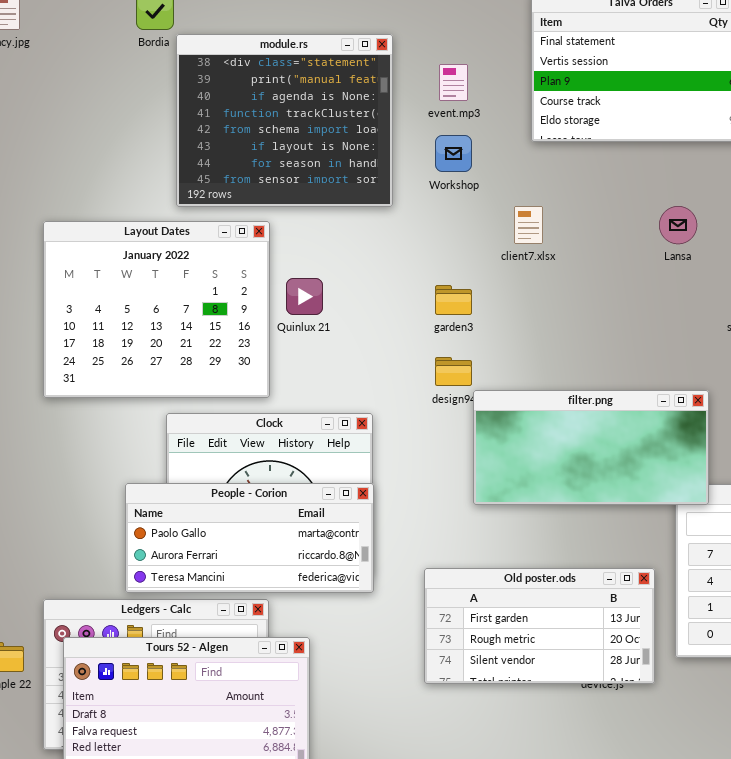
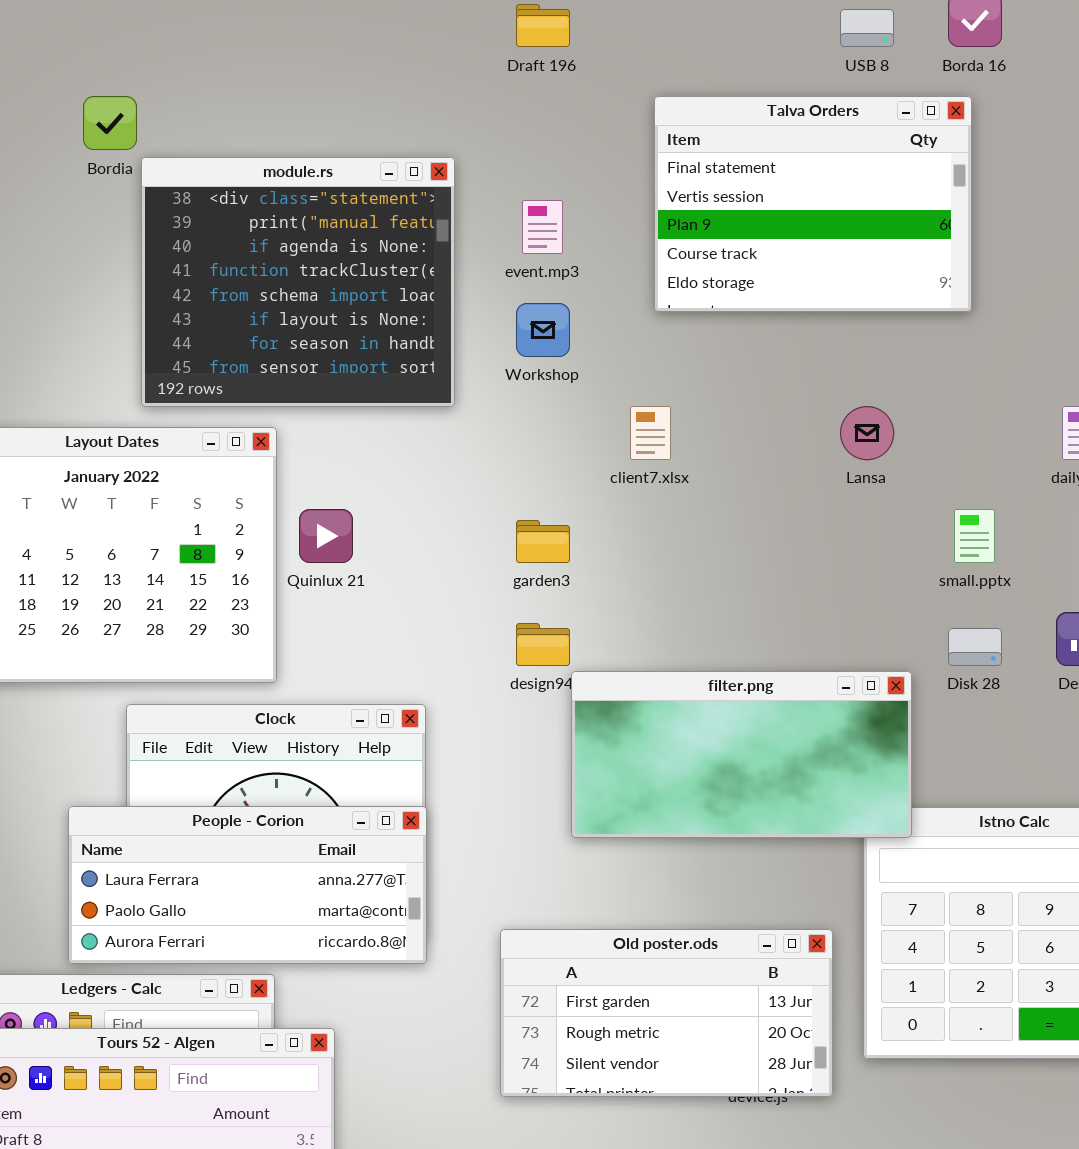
People - Corion: [125,483,374,593] -> [68,806,427,964], scrolled up 1 row

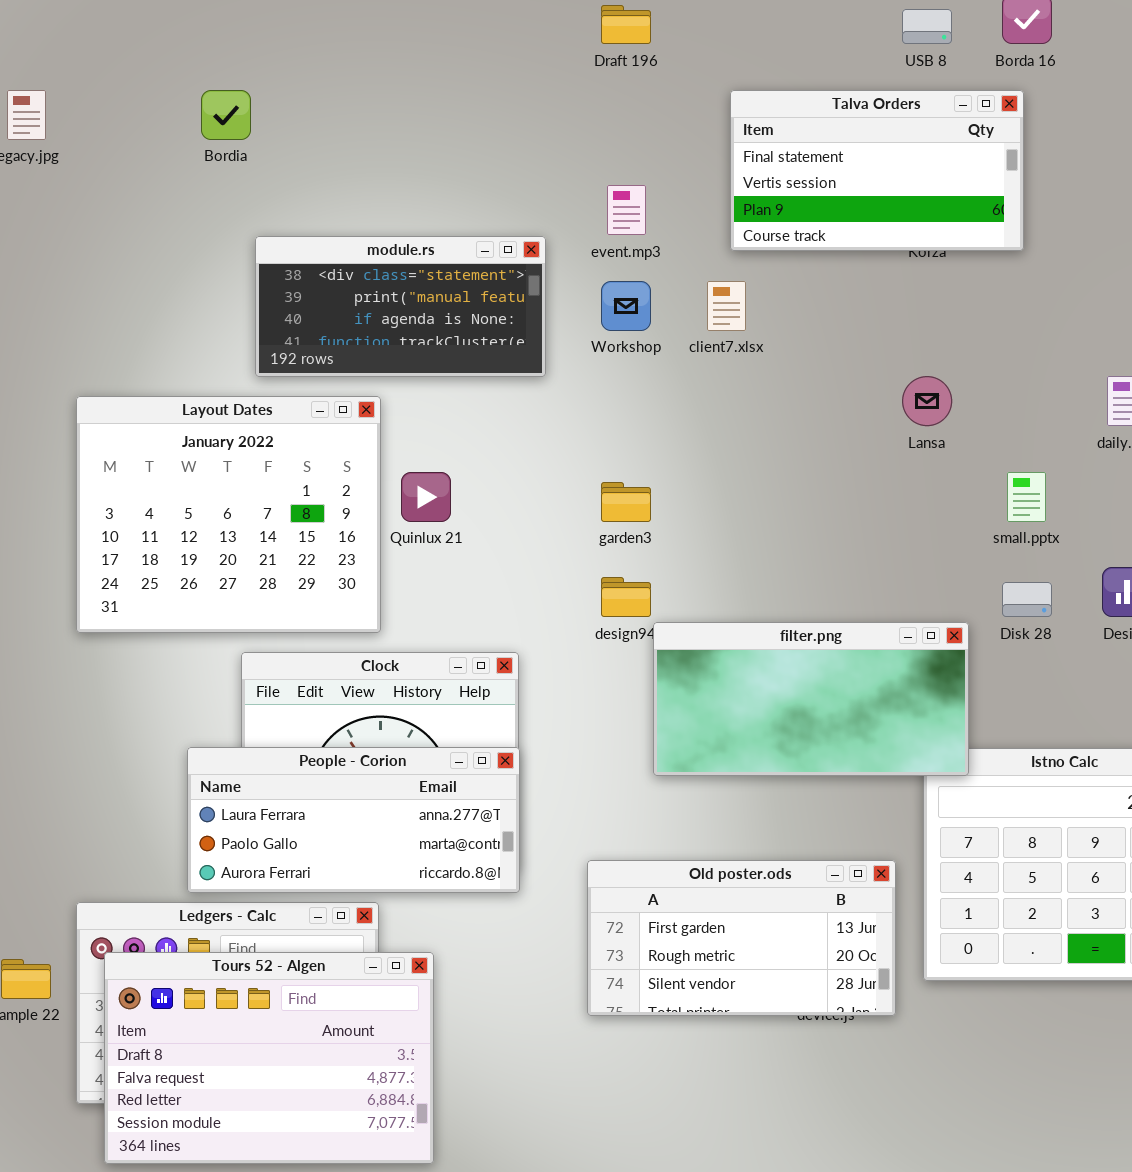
Talva Orders: [654,96,972,312] -> [730,90,1024,251], resized
module.rs: [141,157,455,407] -> [255,236,546,377], resized
client7.xlsx: [630,406,671,460] -> [707,281,746,331], moved

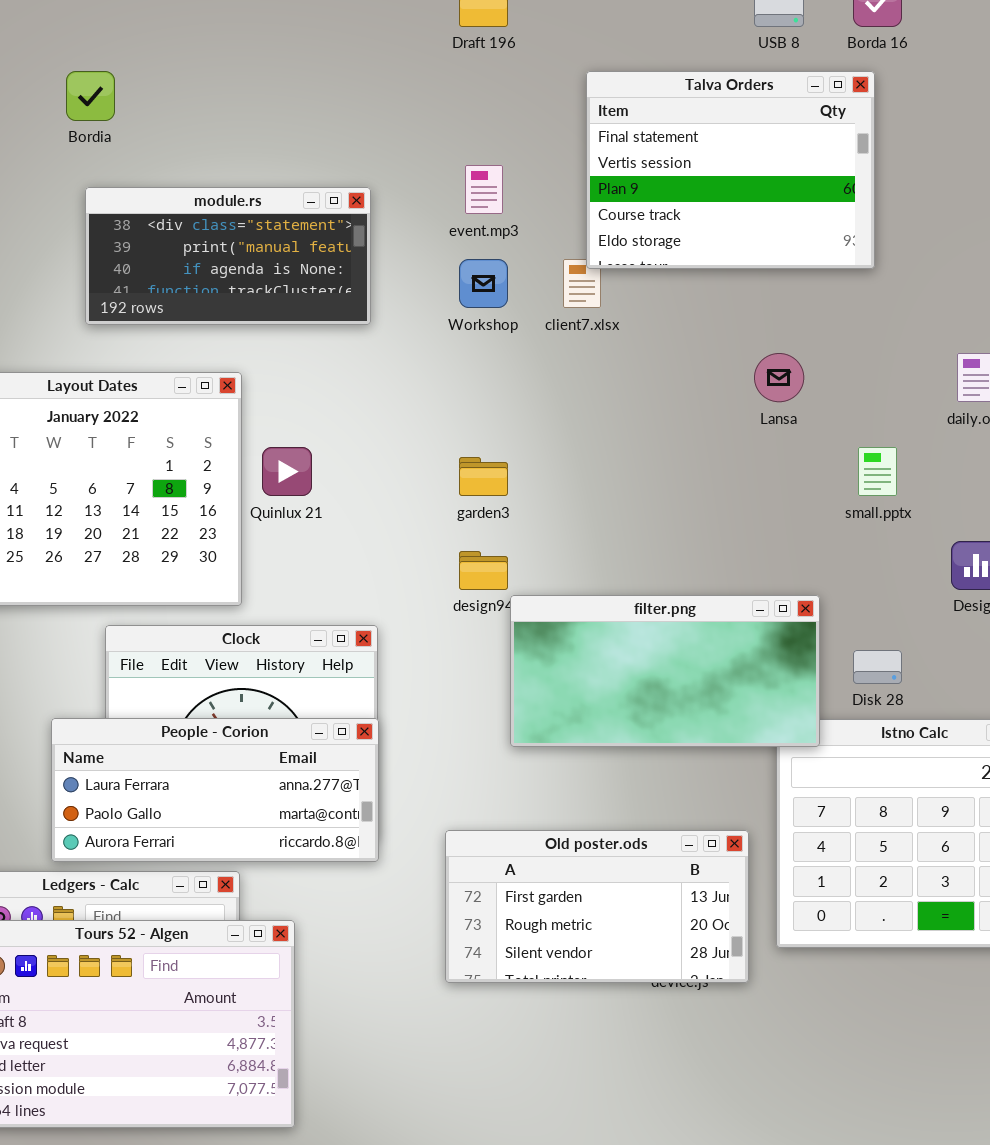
Talva Orders: [730,90,1024,251] -> [586,71,875,269], resized
module.rs: [255,236,546,377] -> [85,187,371,325], moved
Disk 28: [1002,582,1052,617] -> [853,650,902,684], moved

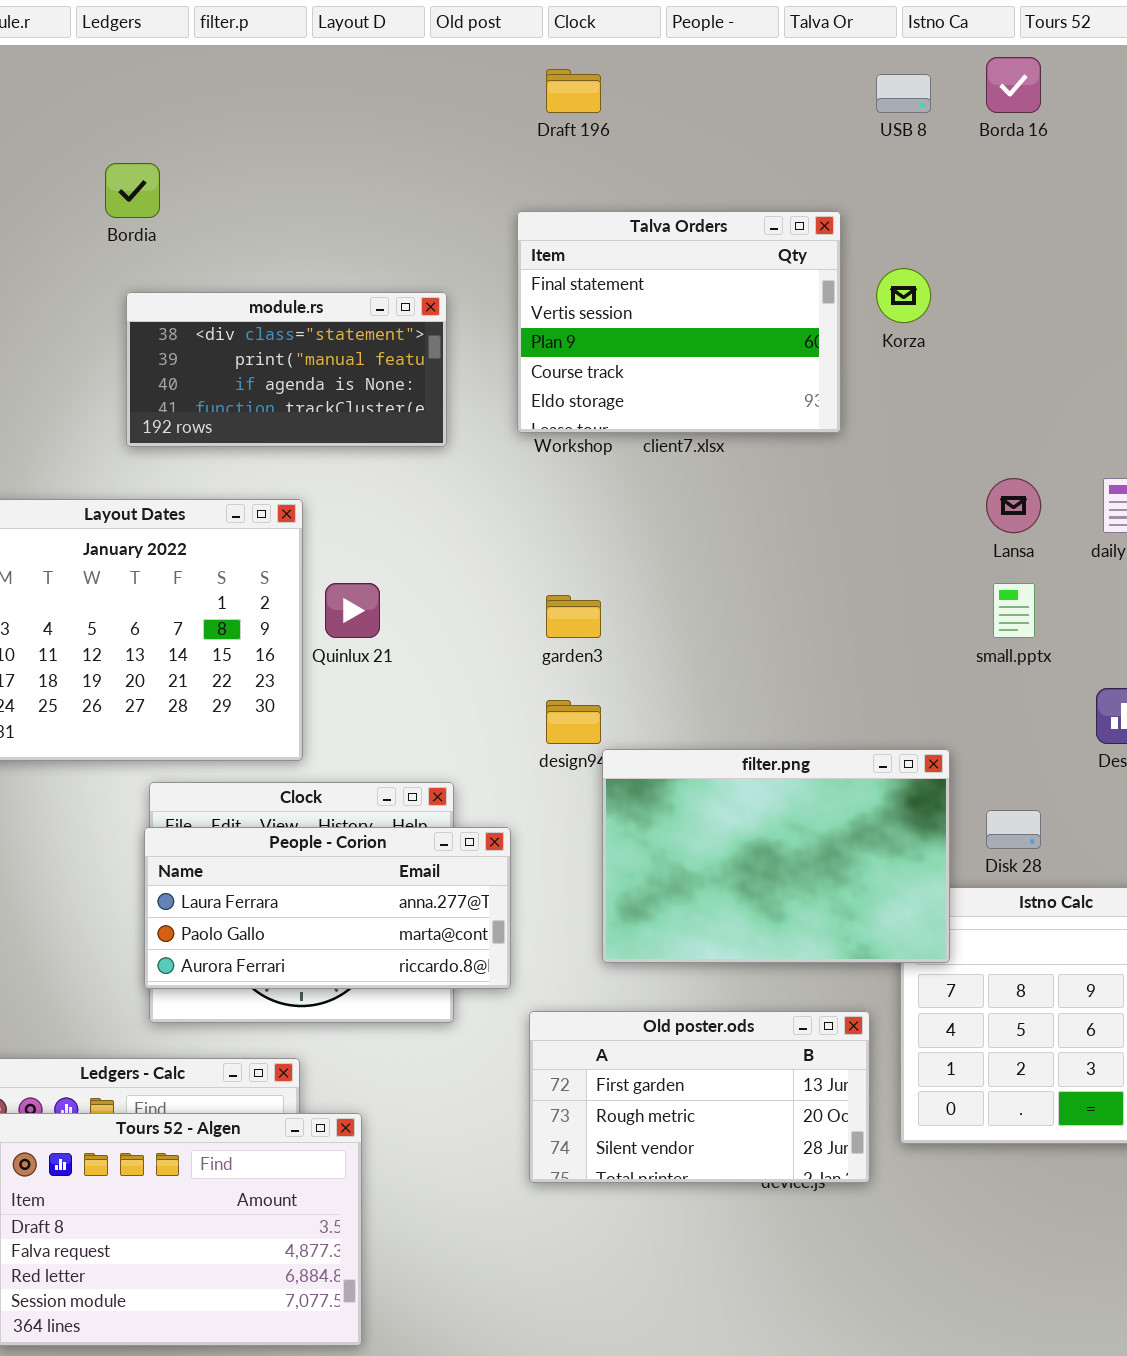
Talva Orders: [586,71,875,269] -> [517,211,841,433], moved
Lansa: [754,353,804,402] -> [986,478,1041,533], moved
filter.png: [510,595,820,747] -> [602,749,950,963], resized
People - Corion: [51,718,379,862] -> [144,827,511,989], moved

